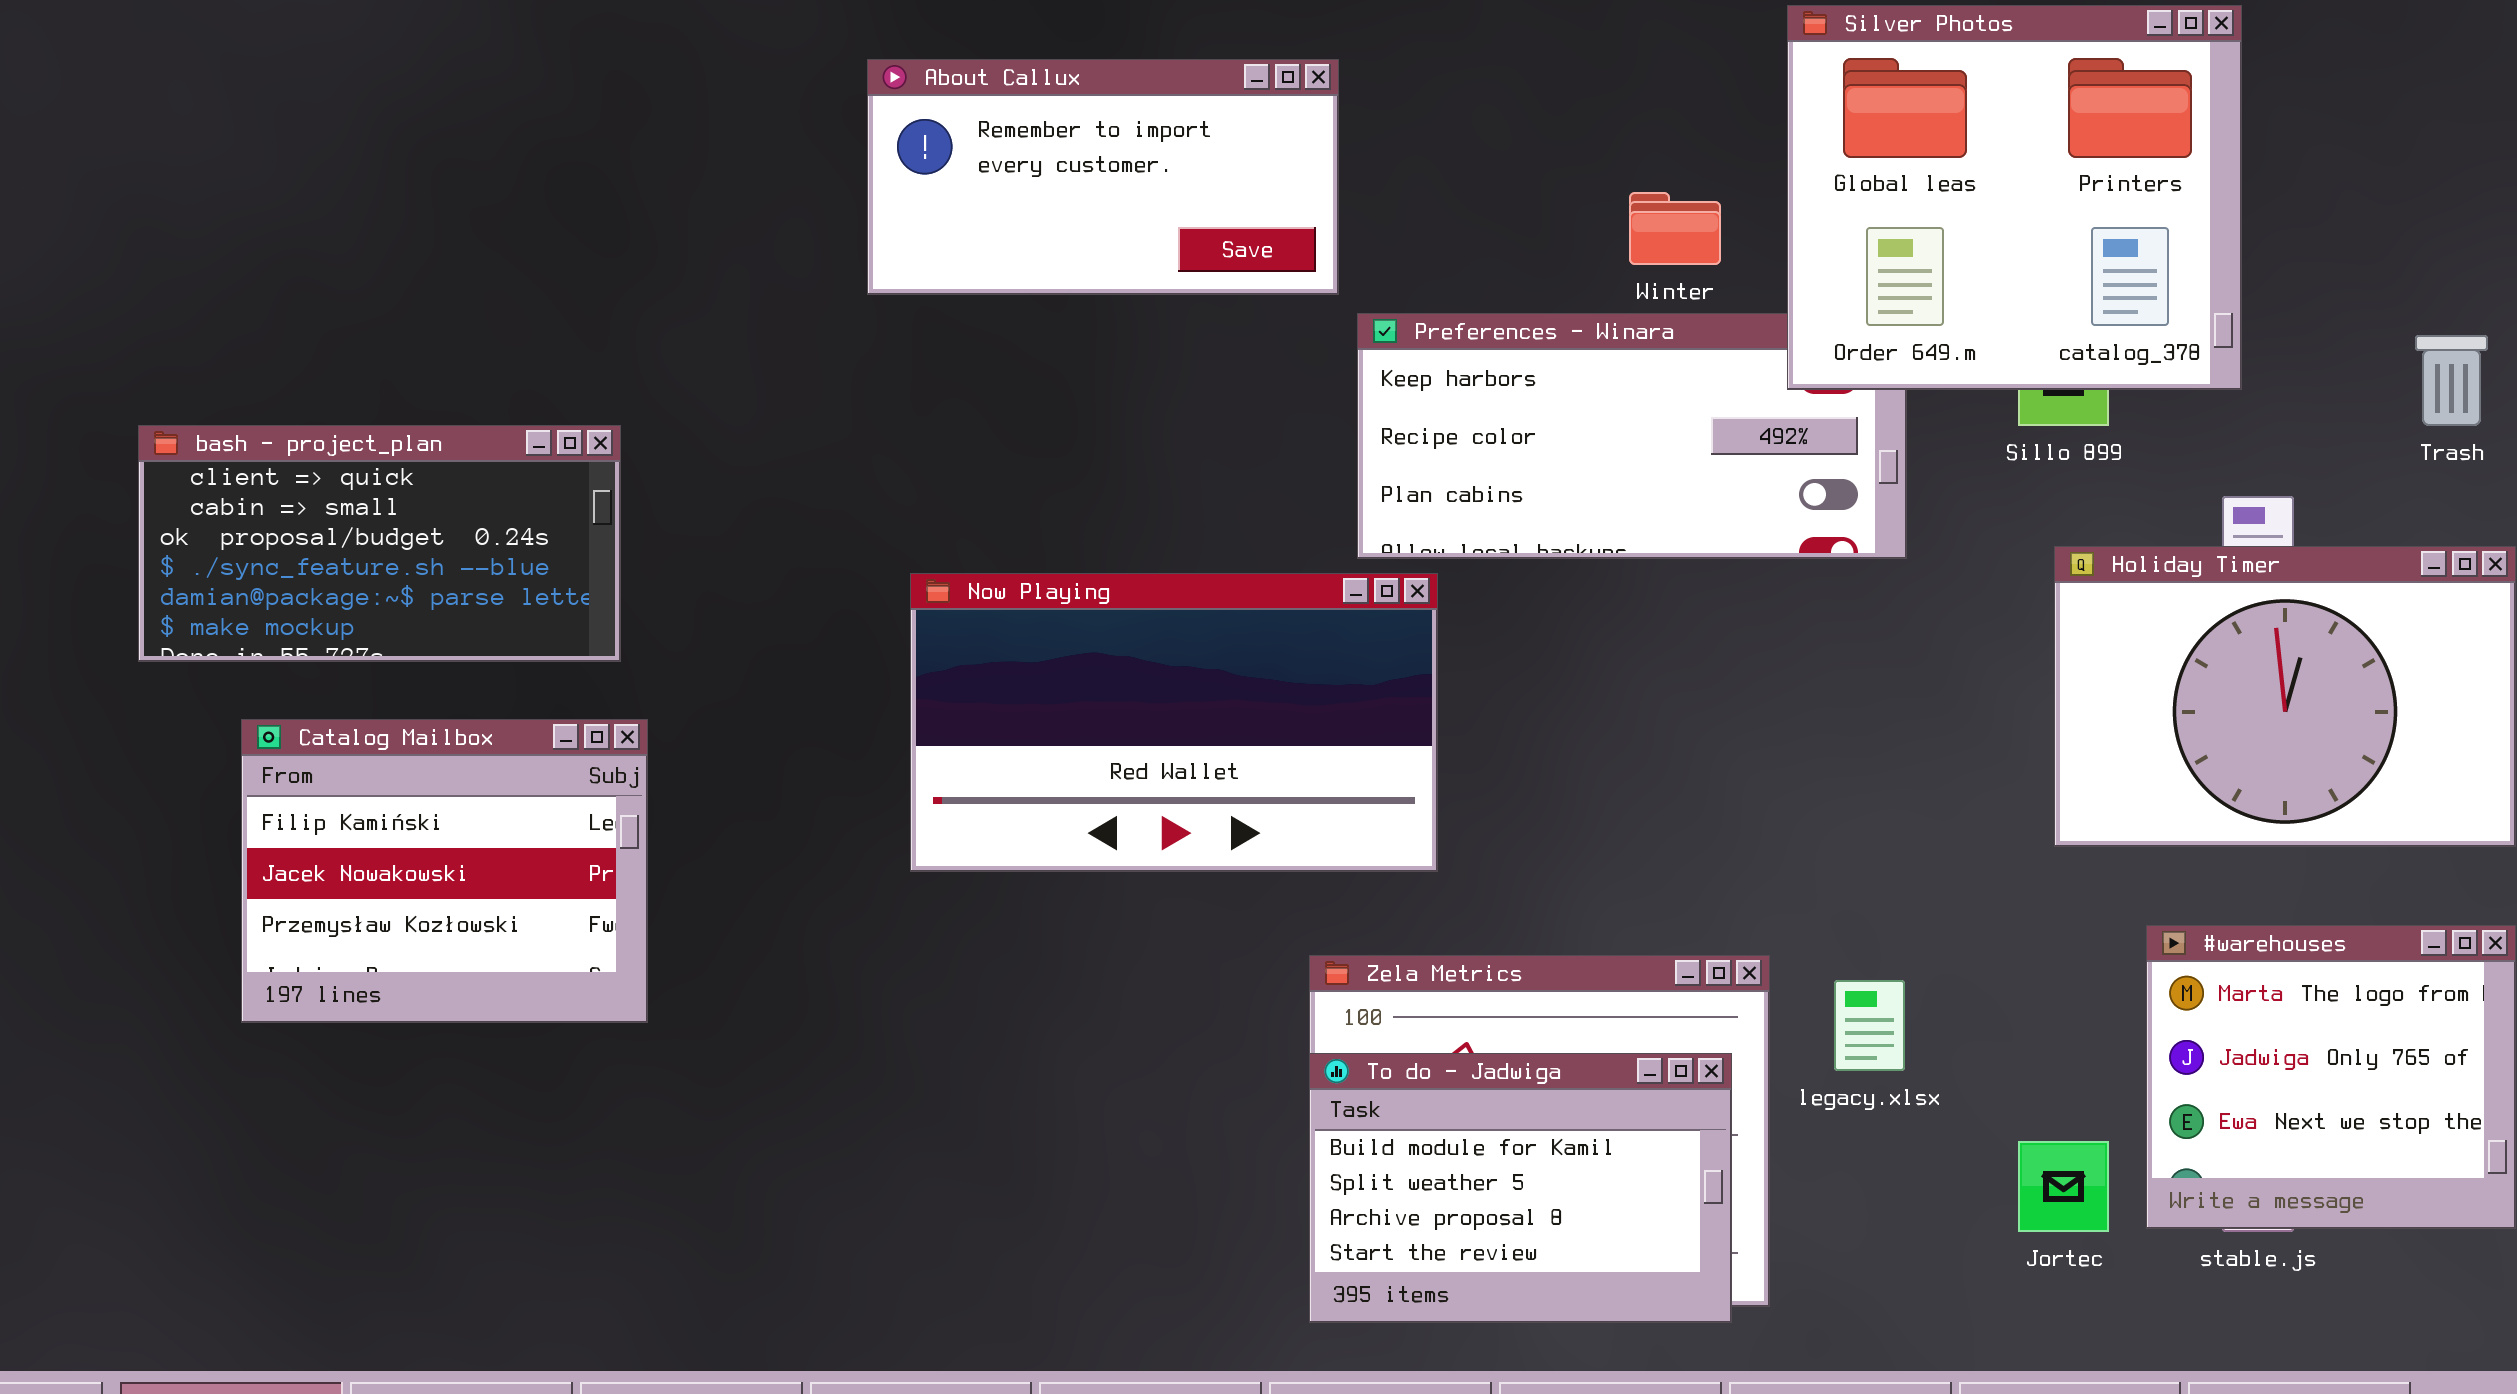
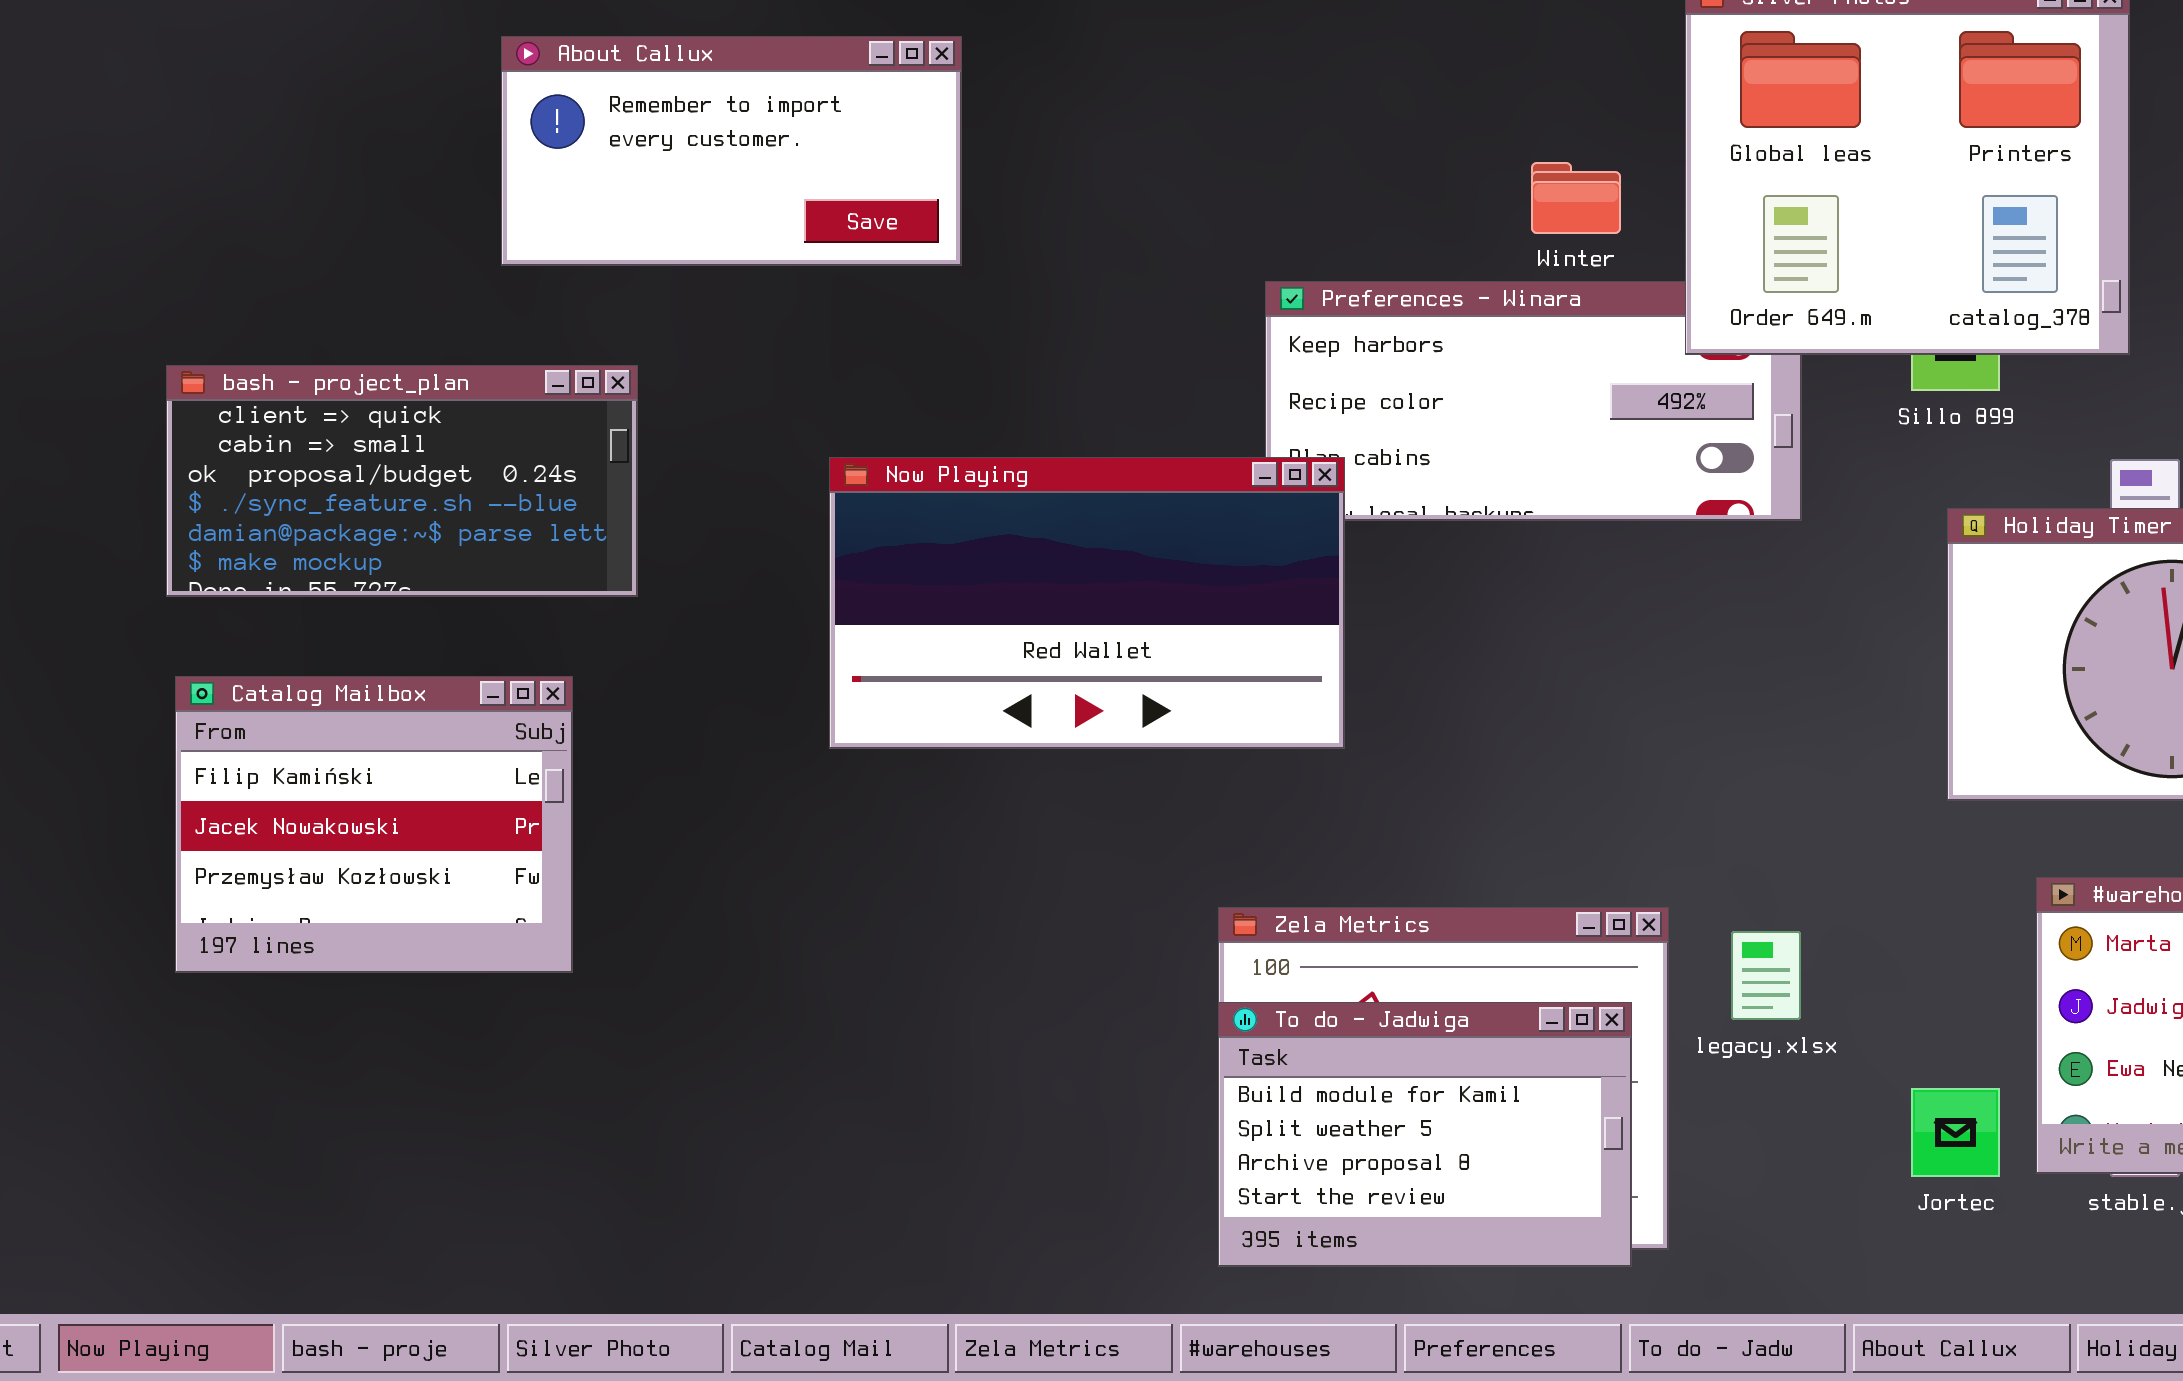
About Callux: [867,59,1339,295] -> [501,36,962,266], moved
bash - project_plan: [138,425,621,662] -> [166,365,638,597], moved
Now Playing: [910,573,1438,872] -> [829,457,1345,749], moved

